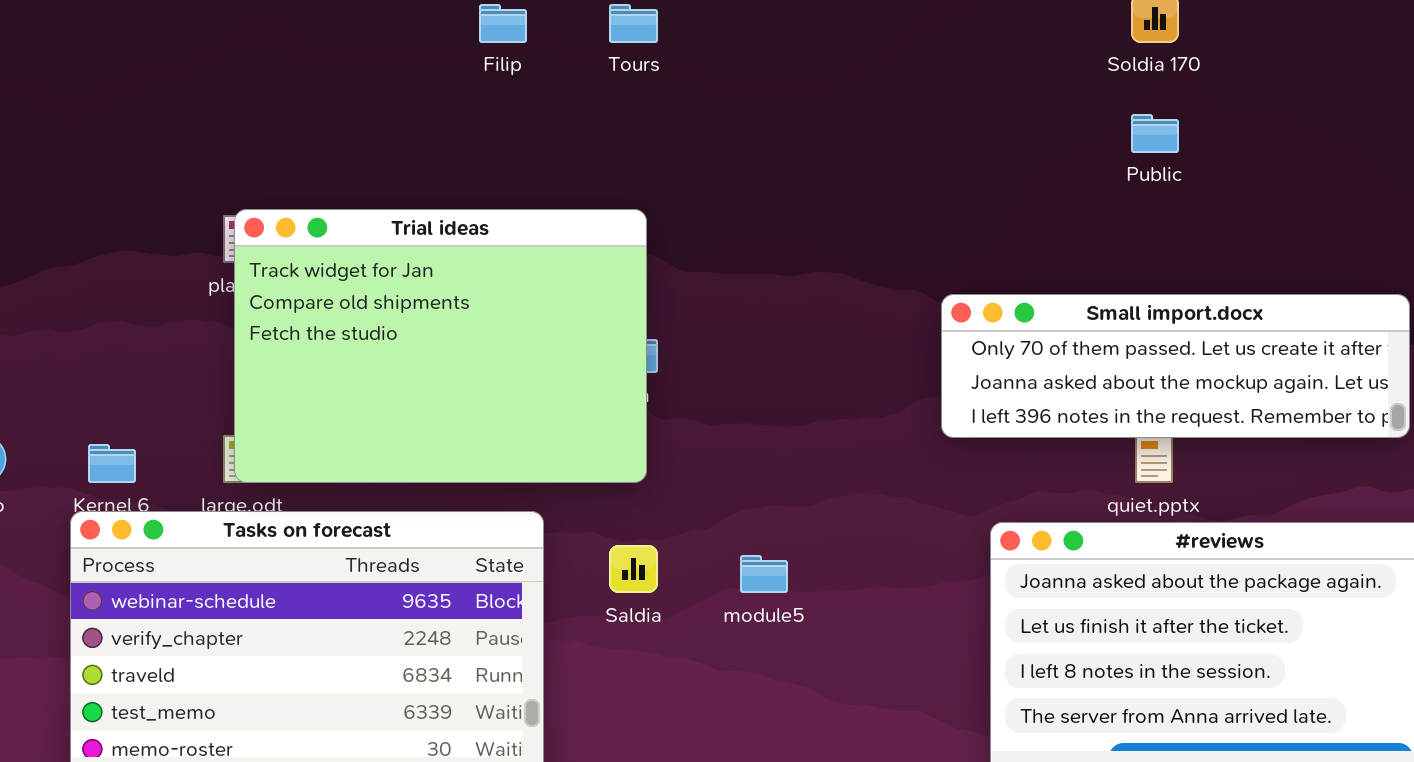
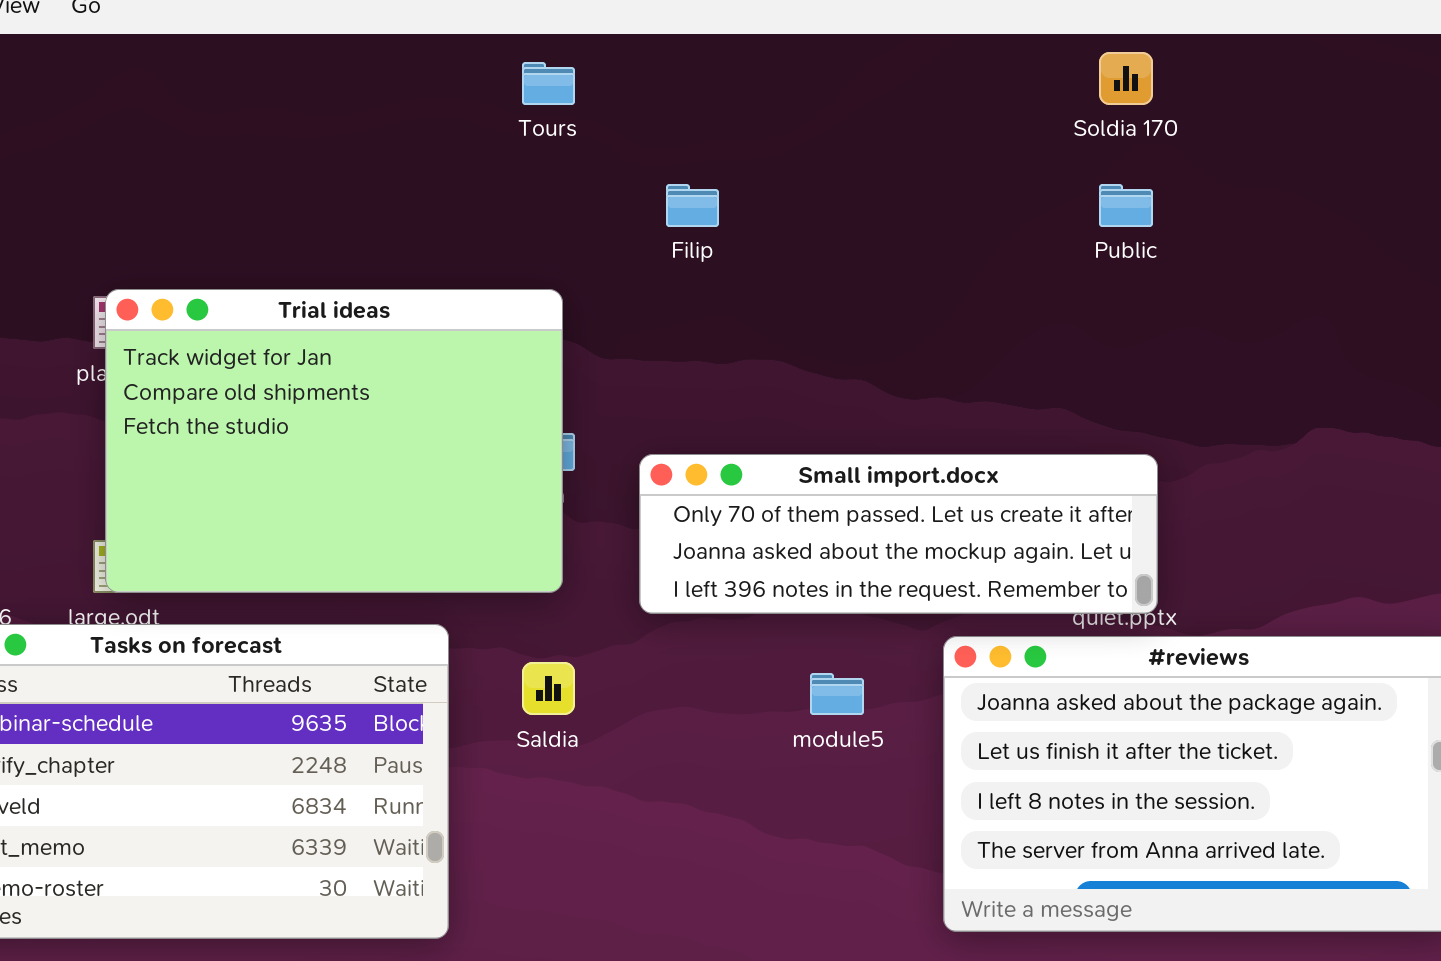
Filip: [479,4,527,43] -> [666,184,719,227], moved
Small import.docx: [941,294,1410,438] -> [639,454,1158,614], moved
module5: [740,555,788,593] -> [810,673,864,715], moved

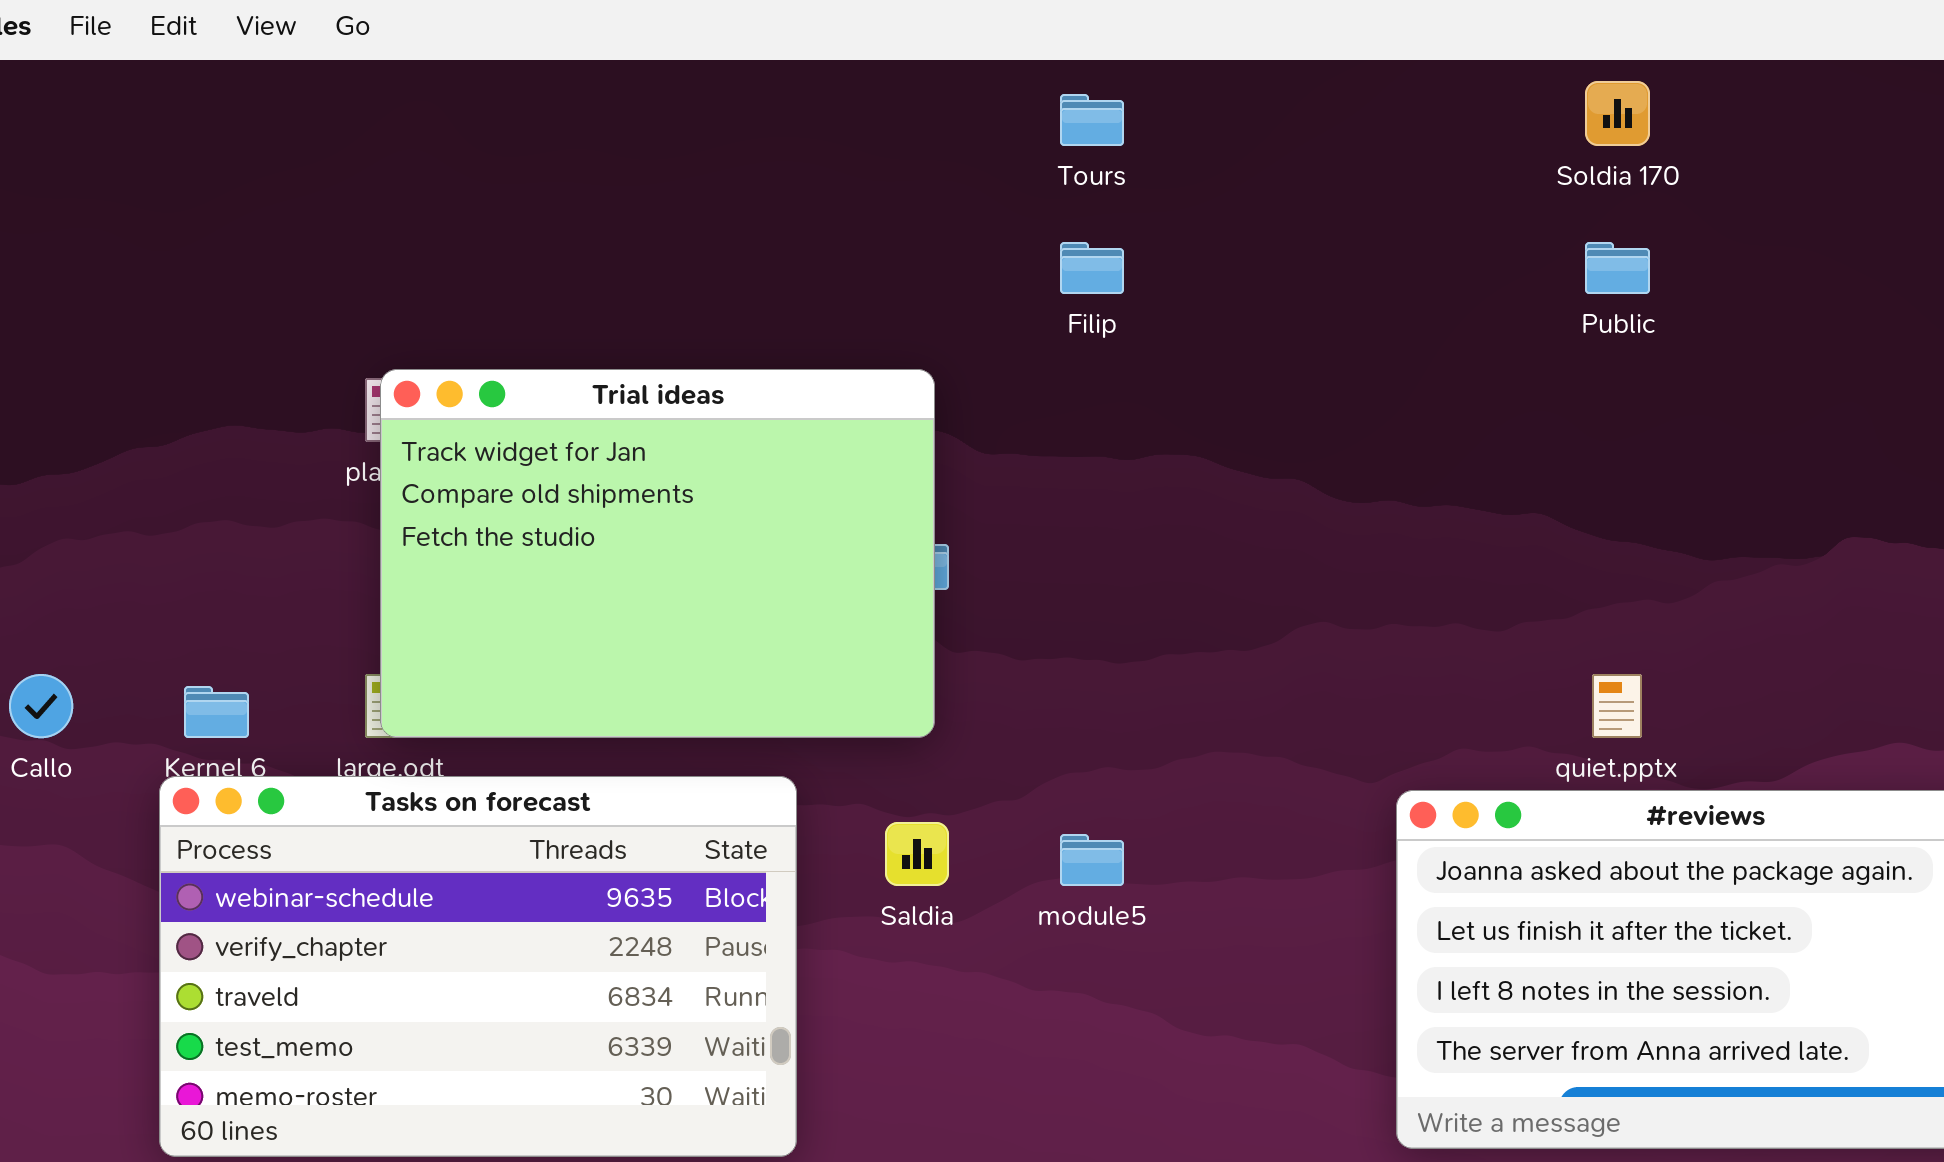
Tours: [522,62,575,105] -> [1060,94,1124,146], moved
Small import.docx: [639,454,1158,614] -> none, closed
module5: [810,673,864,715] -> [1060,834,1124,886], moved

